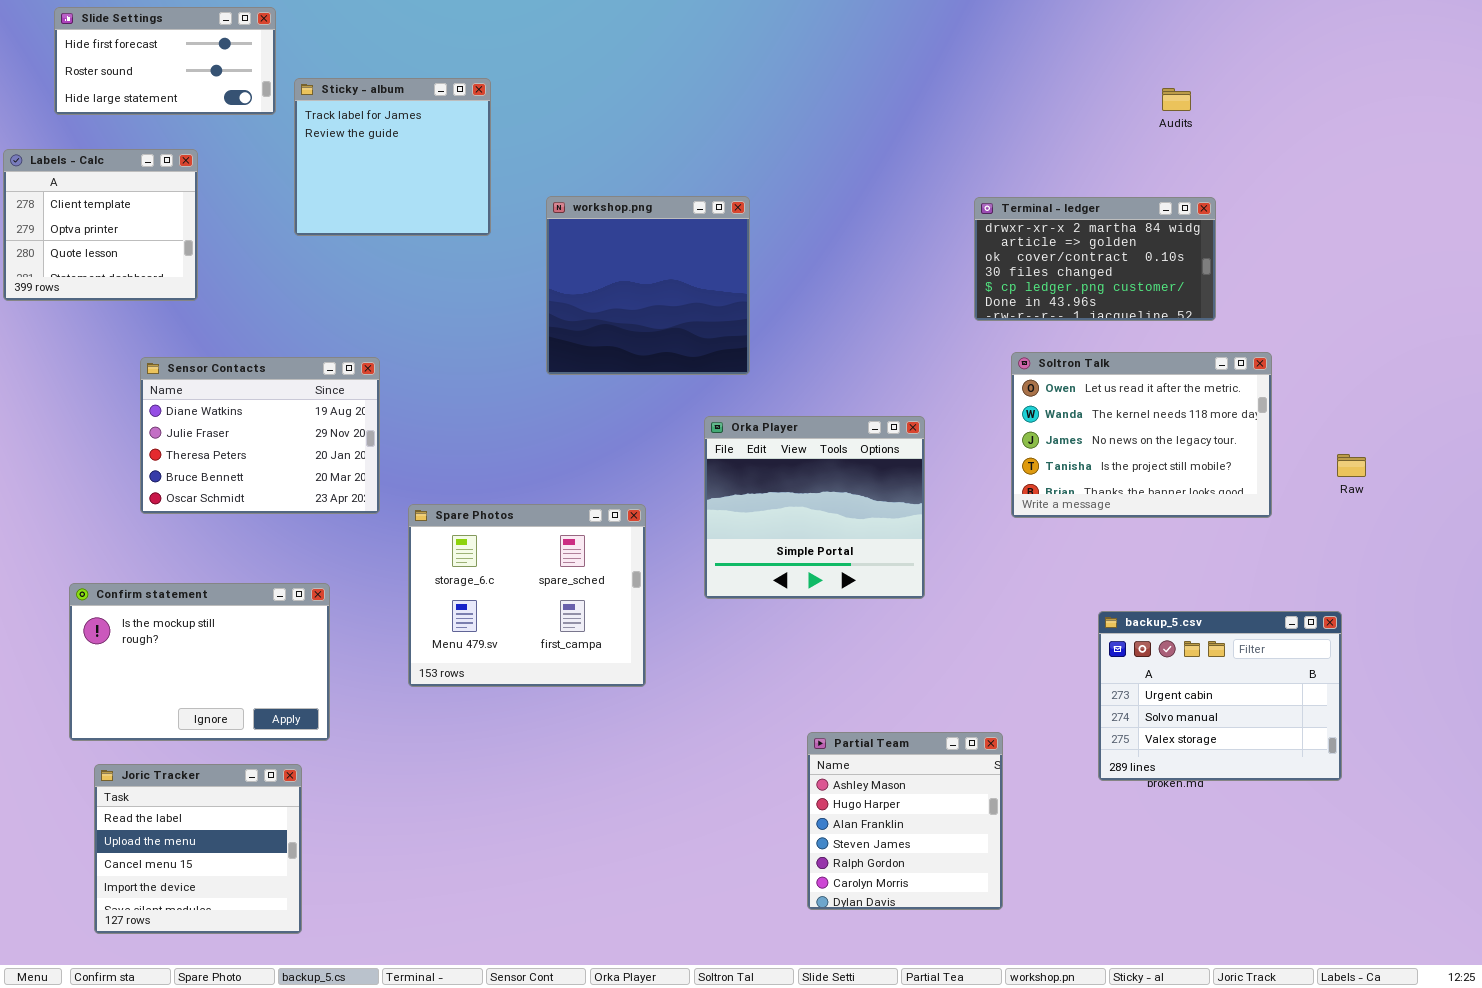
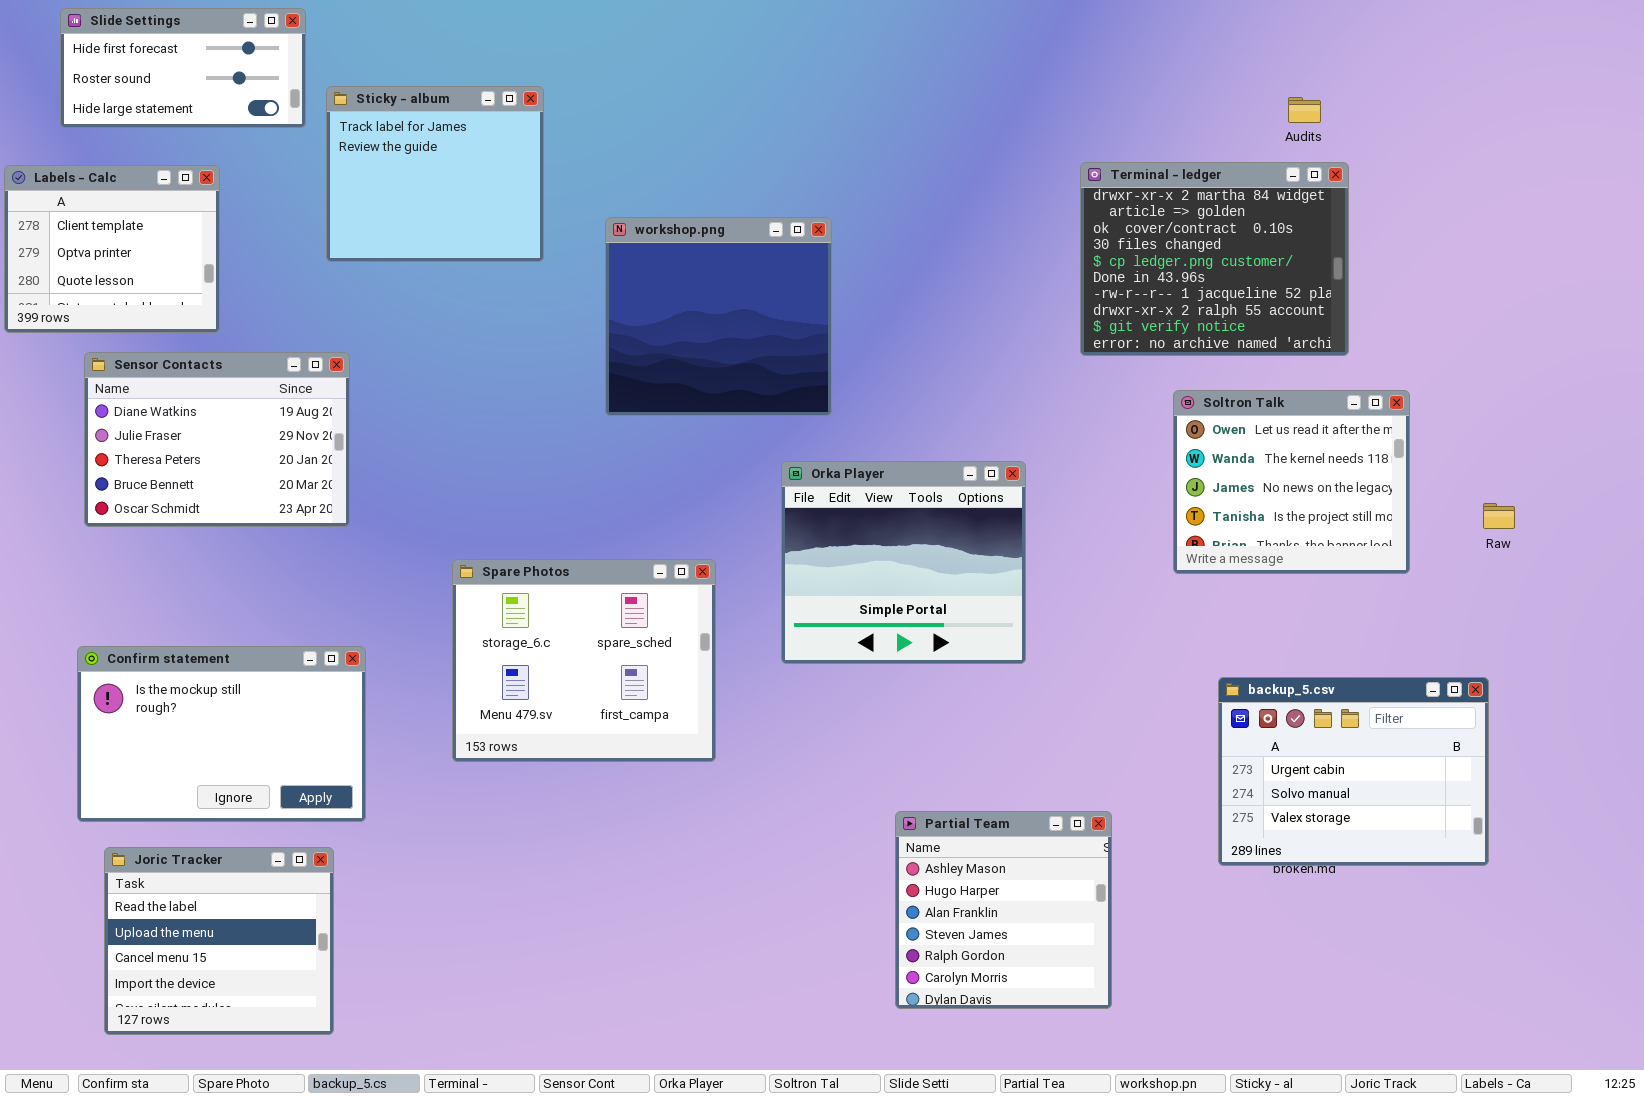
Terminal - ledger: [974,197,1216,321] -> [1080,162,1349,356], resized
Soltron Talk: [1011,352,1272,518] -> [1173,390,1410,574], resized
Sensor Contacts: [140,357,380,514] -> [84,352,350,527], moved

